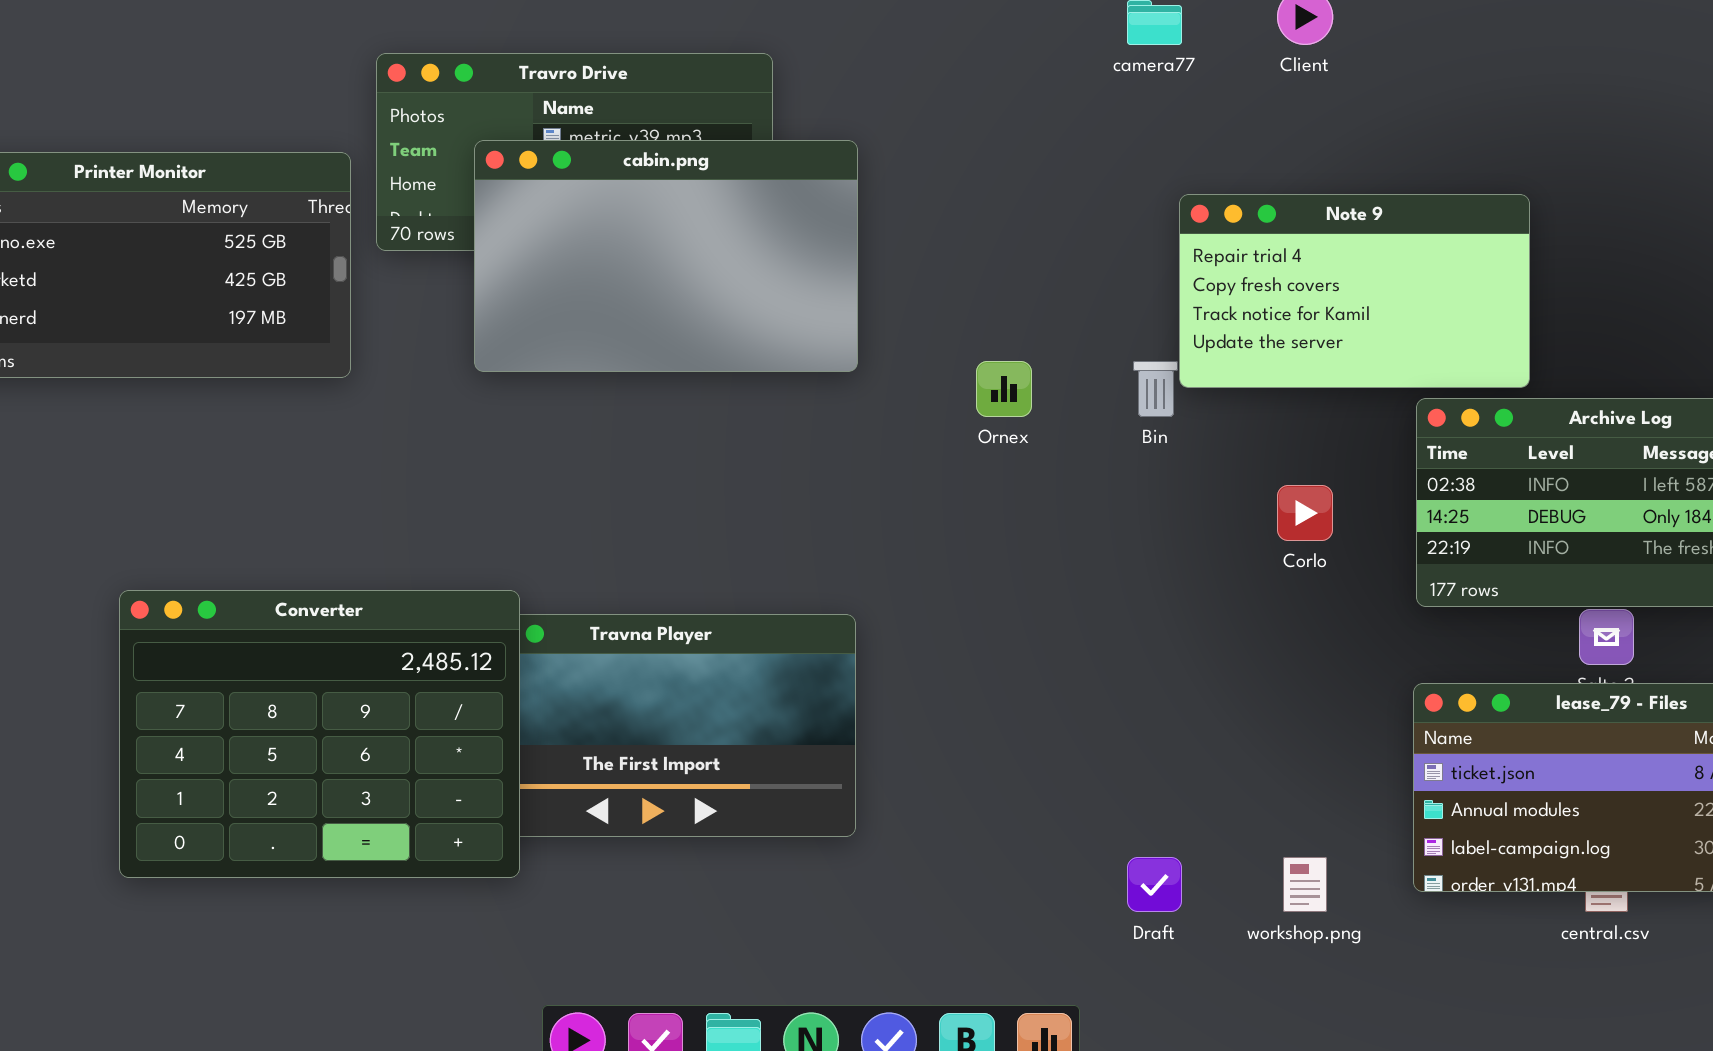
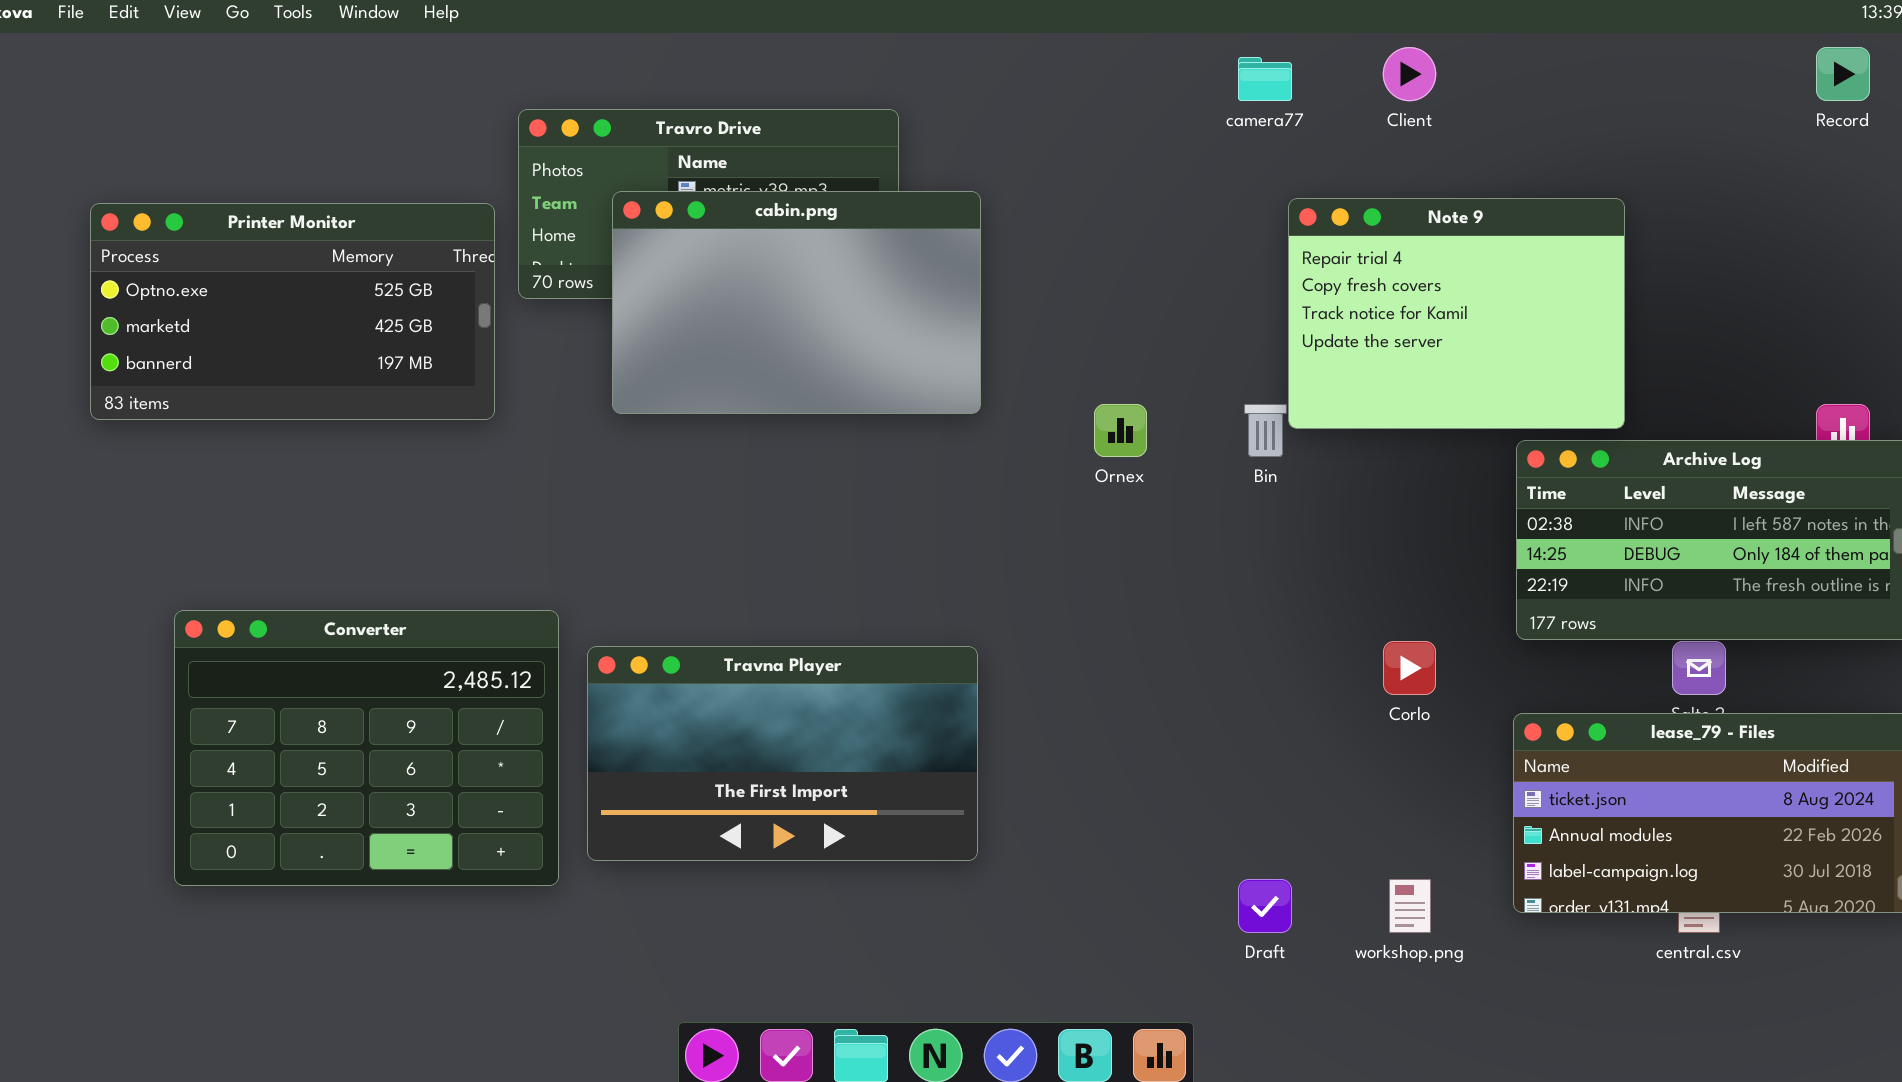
Note 9: [1179,194,1530,388] -> [1288,198,1625,429], resized
Corlo: [1277,485,1333,541] -> [1383,641,1436,695], moved
Converter: [119,590,520,878] -> [174,610,559,886], moved

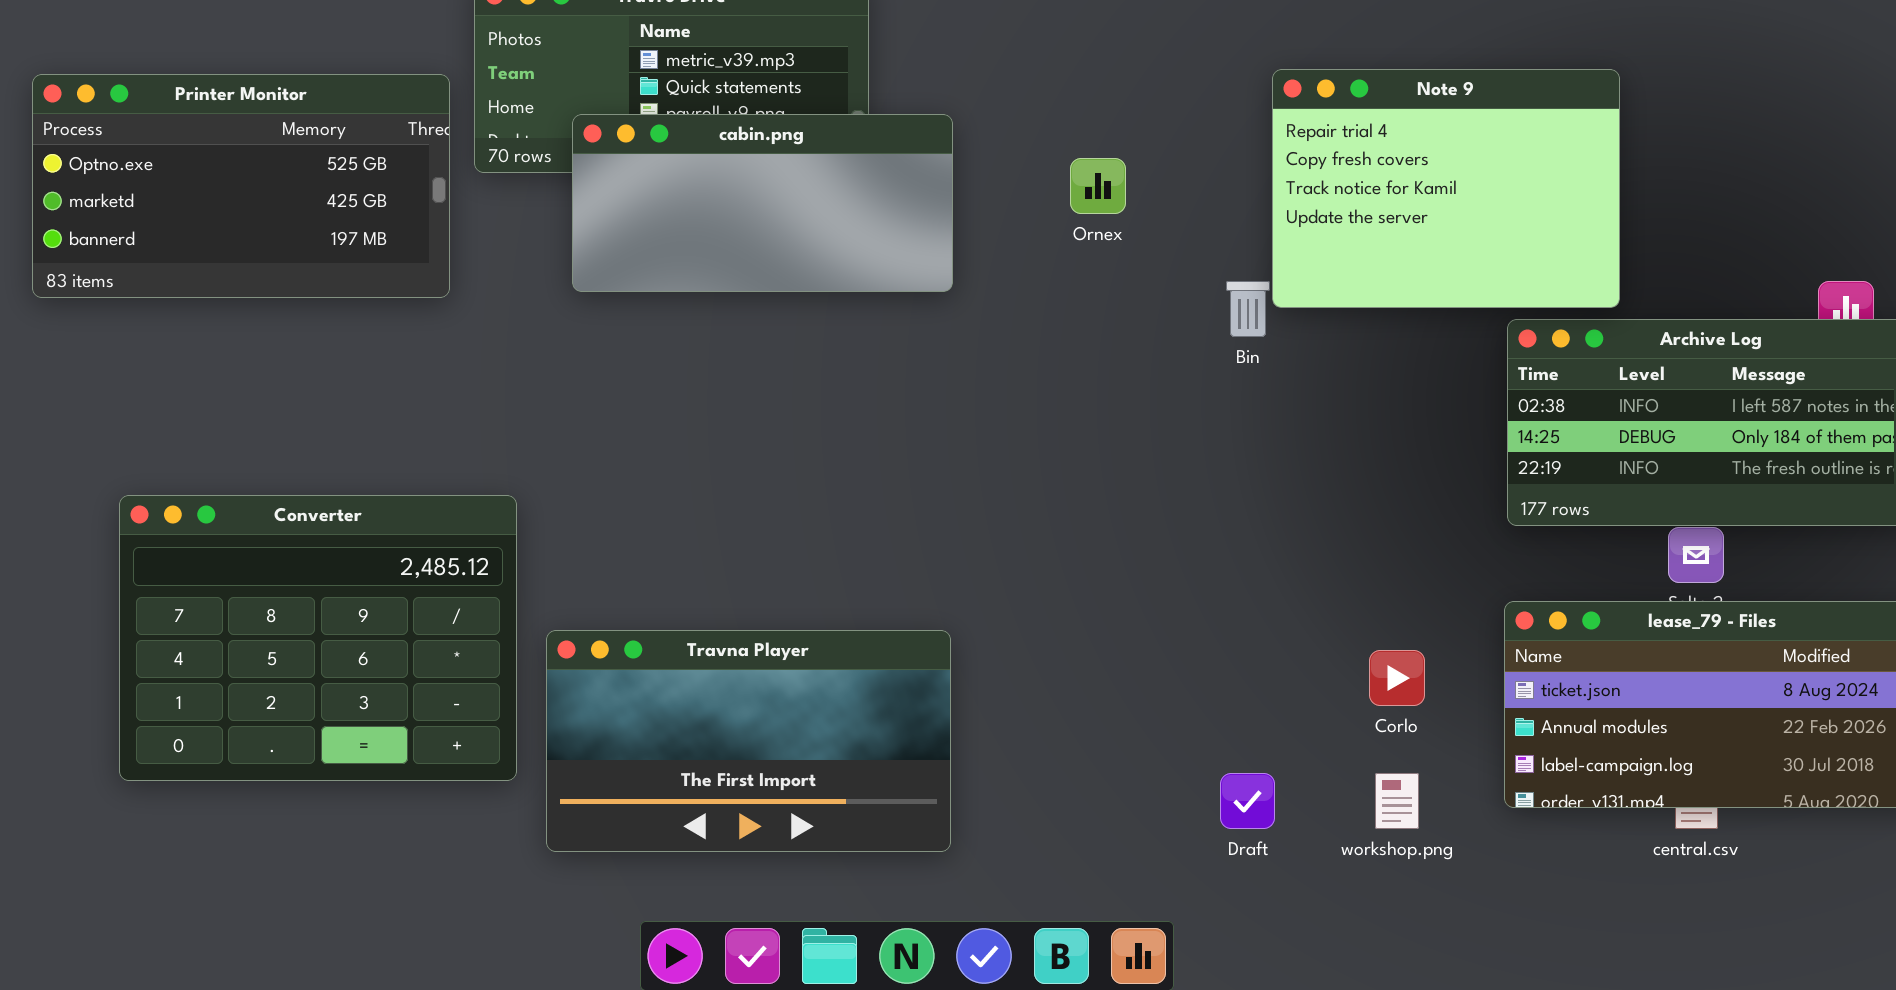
cabin.png: [612,191,981,414] -> [572,114,953,292], resized
Ornex: [1094,404,1147,457] -> [1070,158,1126,214], moved
Corlo: [1383,641,1436,695] -> [1369,650,1425,706], moved
Travna Player: [587,646,978,861] -> [546,630,951,852], moved

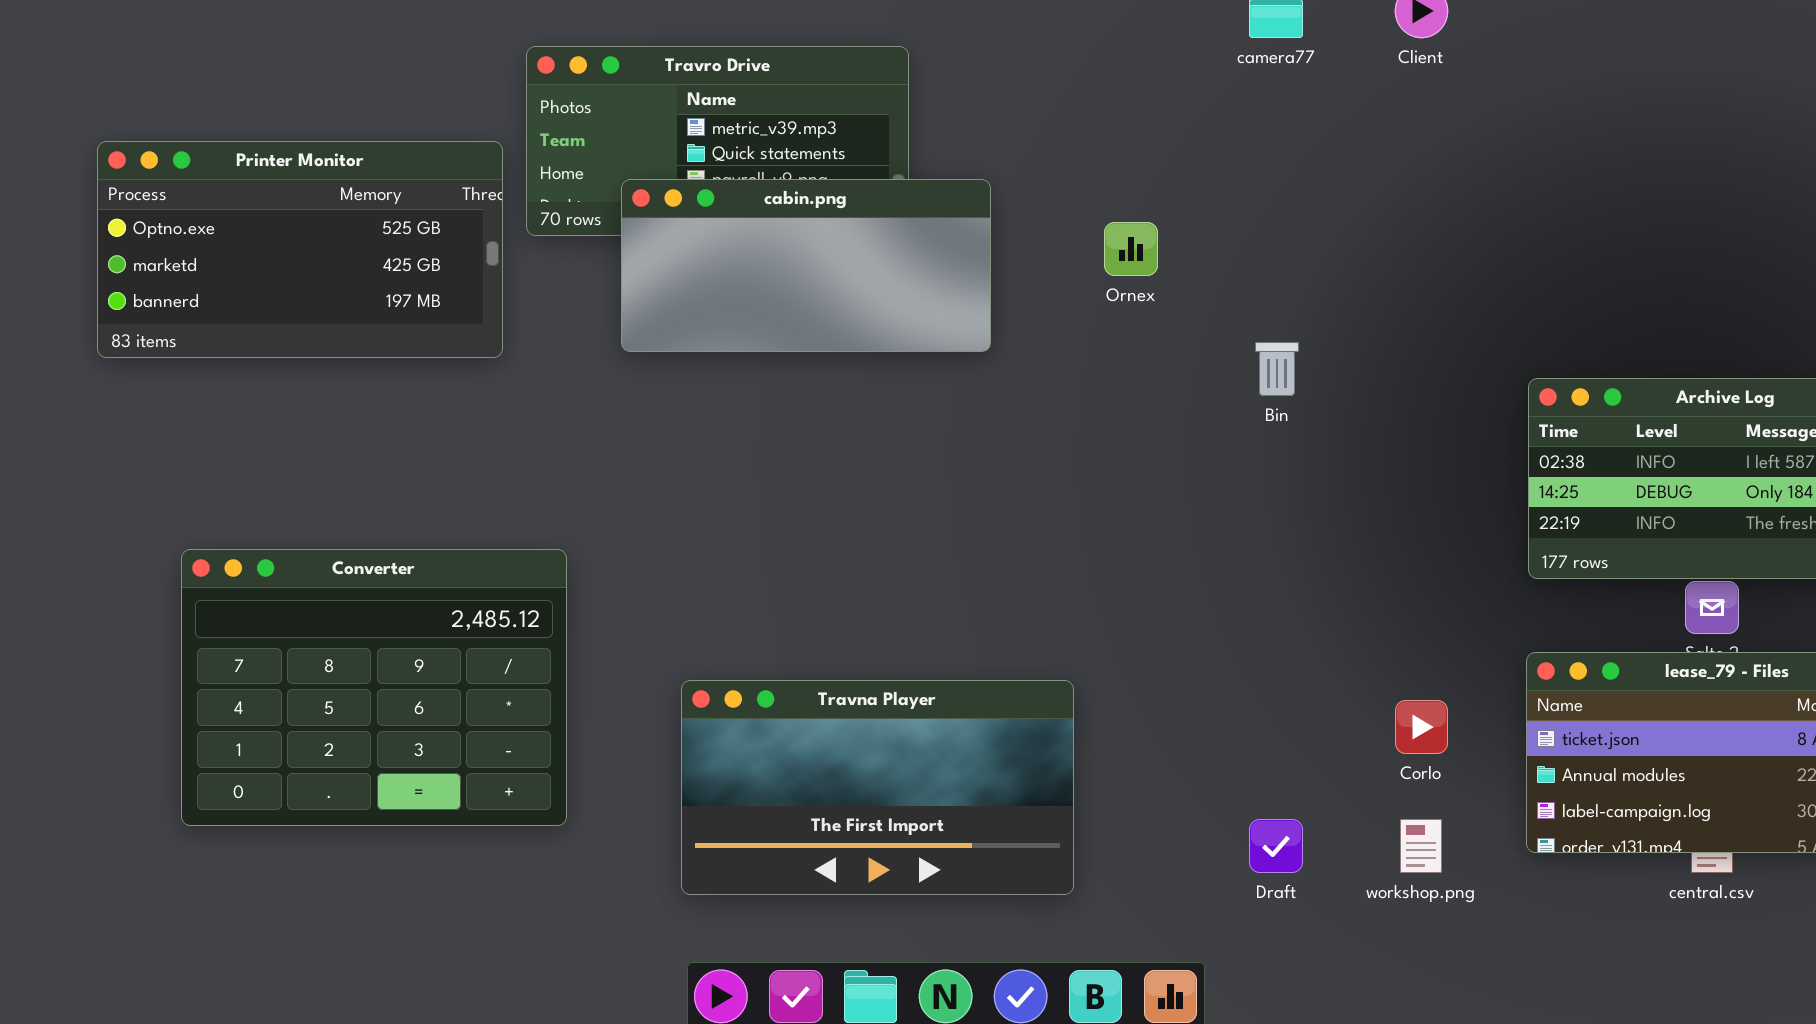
Note 9: [1272,69,1620,308] -> none, closed
Travna Player: [546,630,951,852] -> [681,680,1074,895], moved

